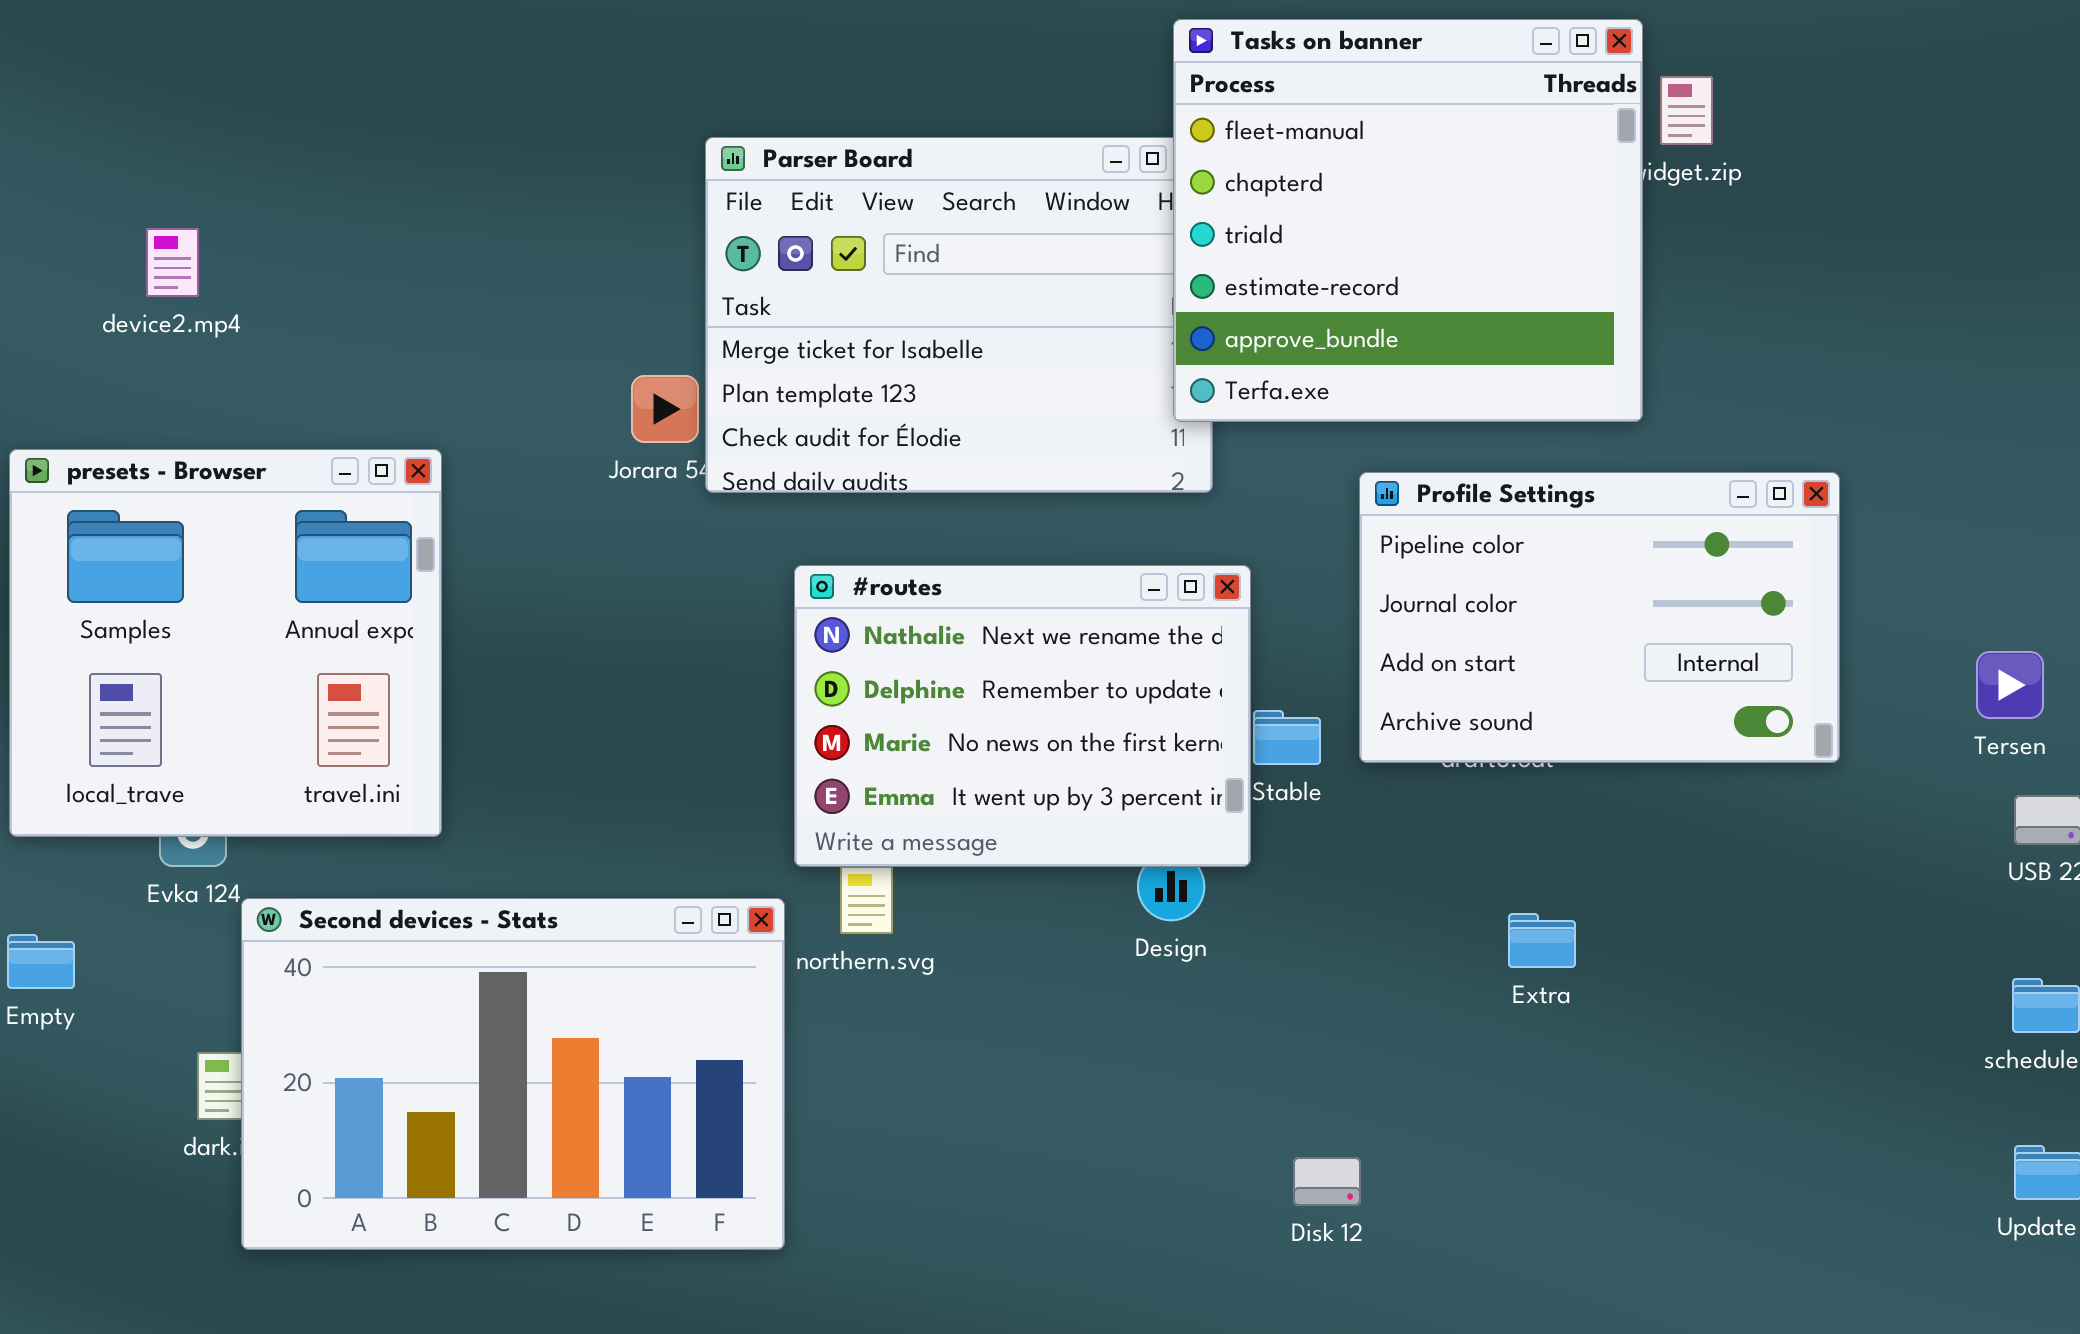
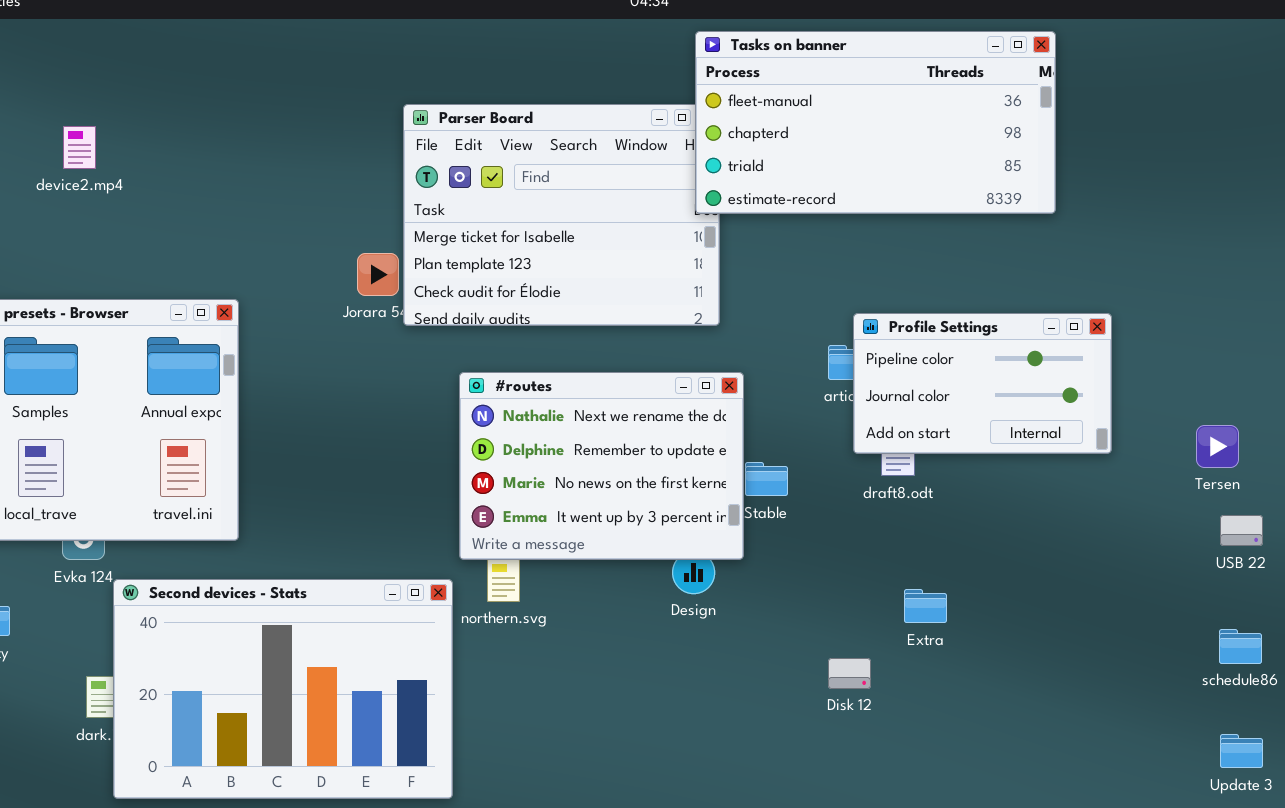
Tasks on banner: [1173,19,1643,422] -> [695,31,1056,214], resized
device2.mp4: [146,228,199,297] -> [63,126,96,169], moved
Profile Settings: [1359,472,1840,763] -> [853,313,1112,454], resized
Disk 12: [1293,1157,1361,1206] -> [828,658,871,689], moved

